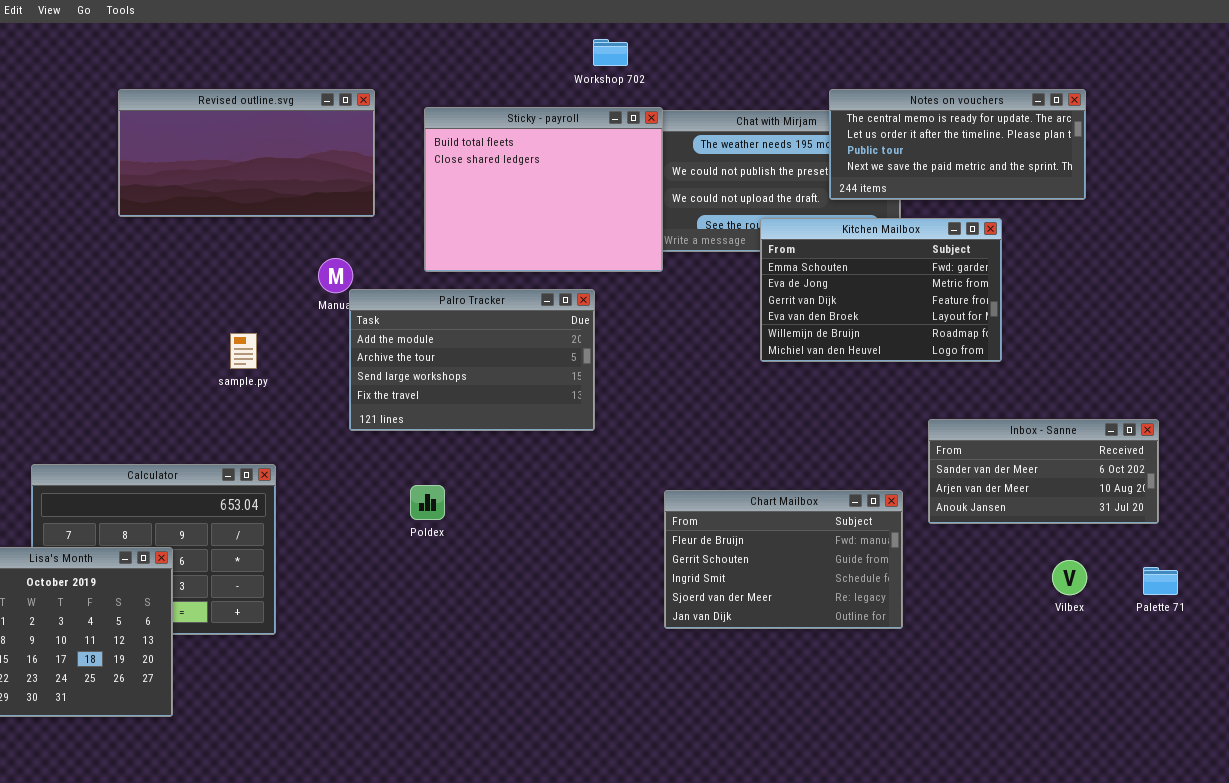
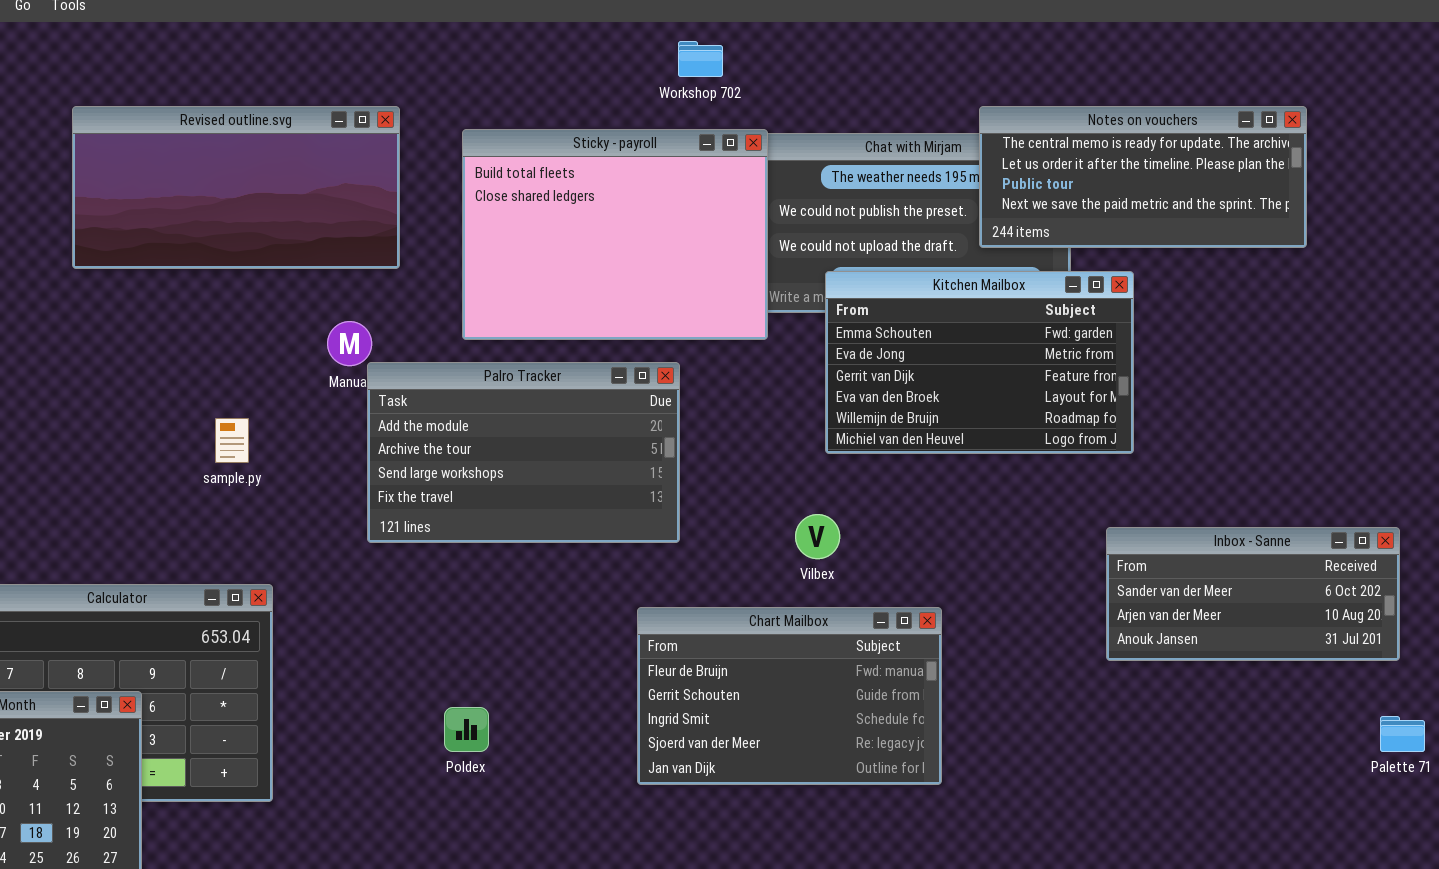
Kitchen Mailbox: [760,218,1002,362] -> [825,271,1134,454], moved
Poldex: [410,485,445,520] -> [444,707,489,752], moved
Chart Mailbox: [664,490,903,629] -> [637,607,942,785], moved
Vilbex: [1052,560,1087,595] -> [795,514,840,559], moved

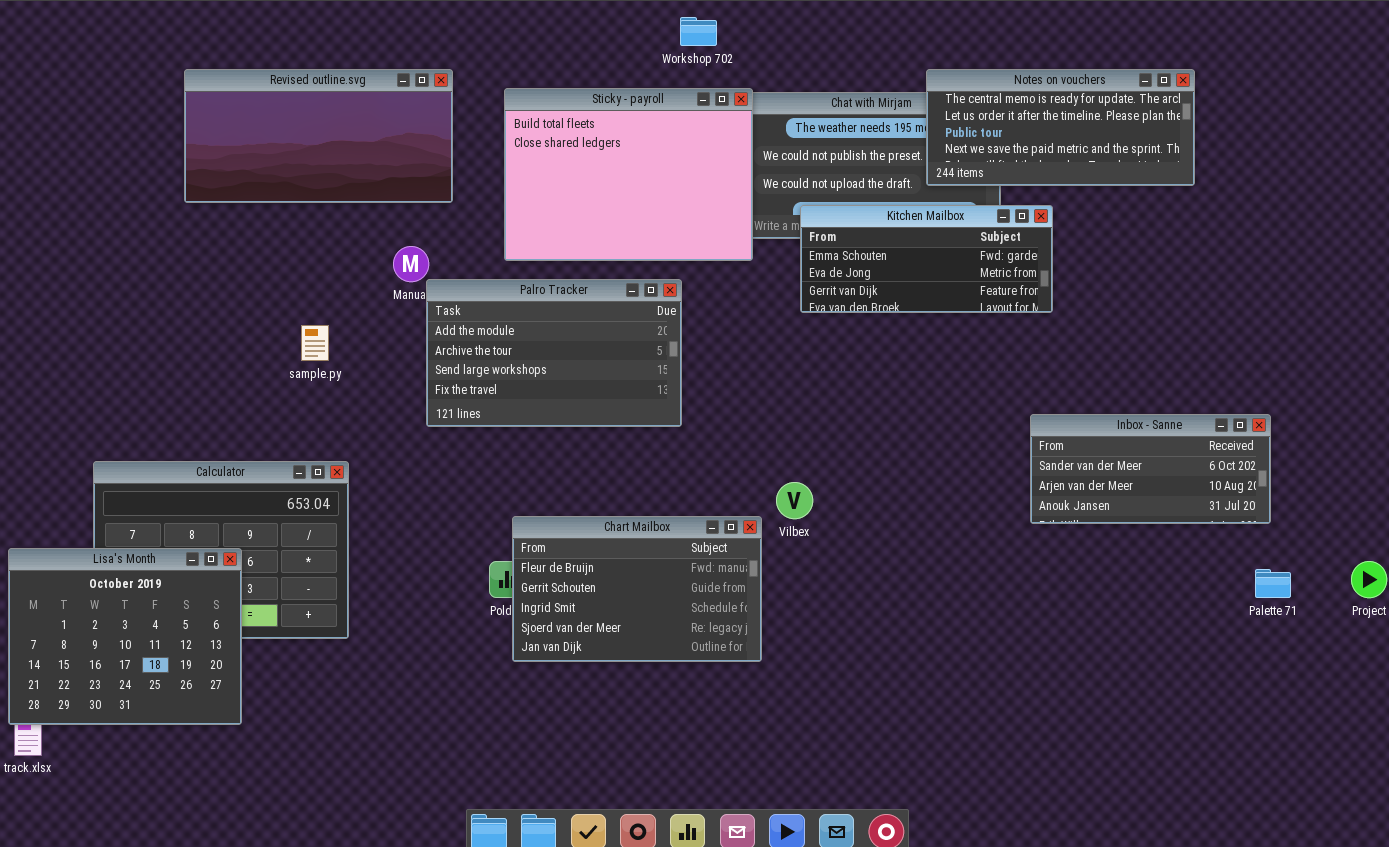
Kitchen Mailbox: [825,271,1134,454] -> [800,205,1053,313], resized
Vilbex: [795,514,840,559] -> [776,482,813,519], moved
Chart Mailbox: [637,607,942,785] -> [512,516,762,662], moved

